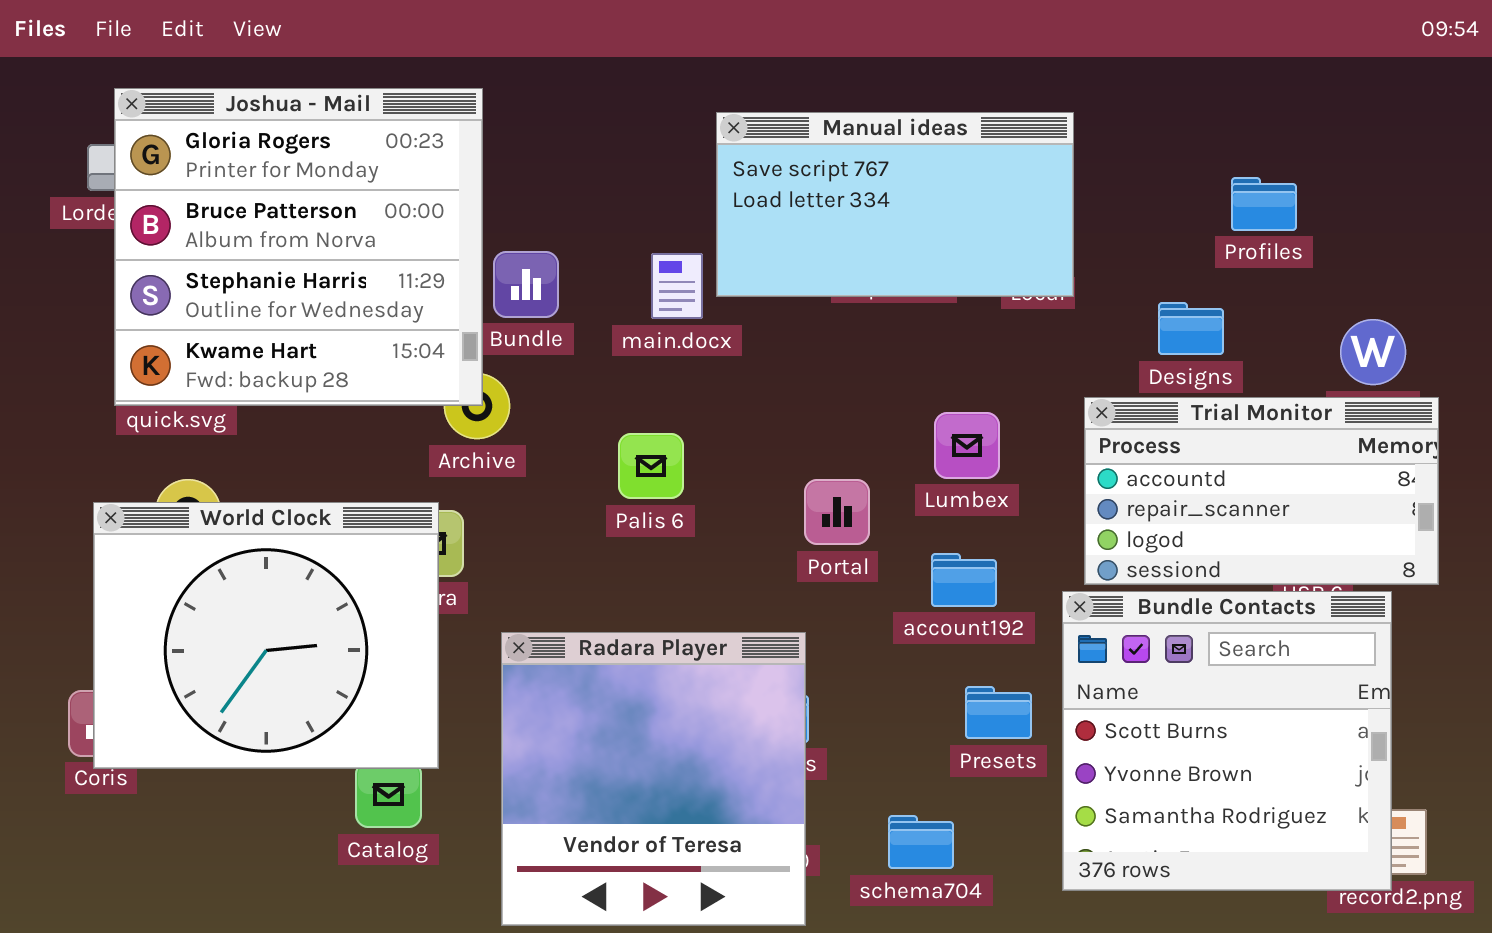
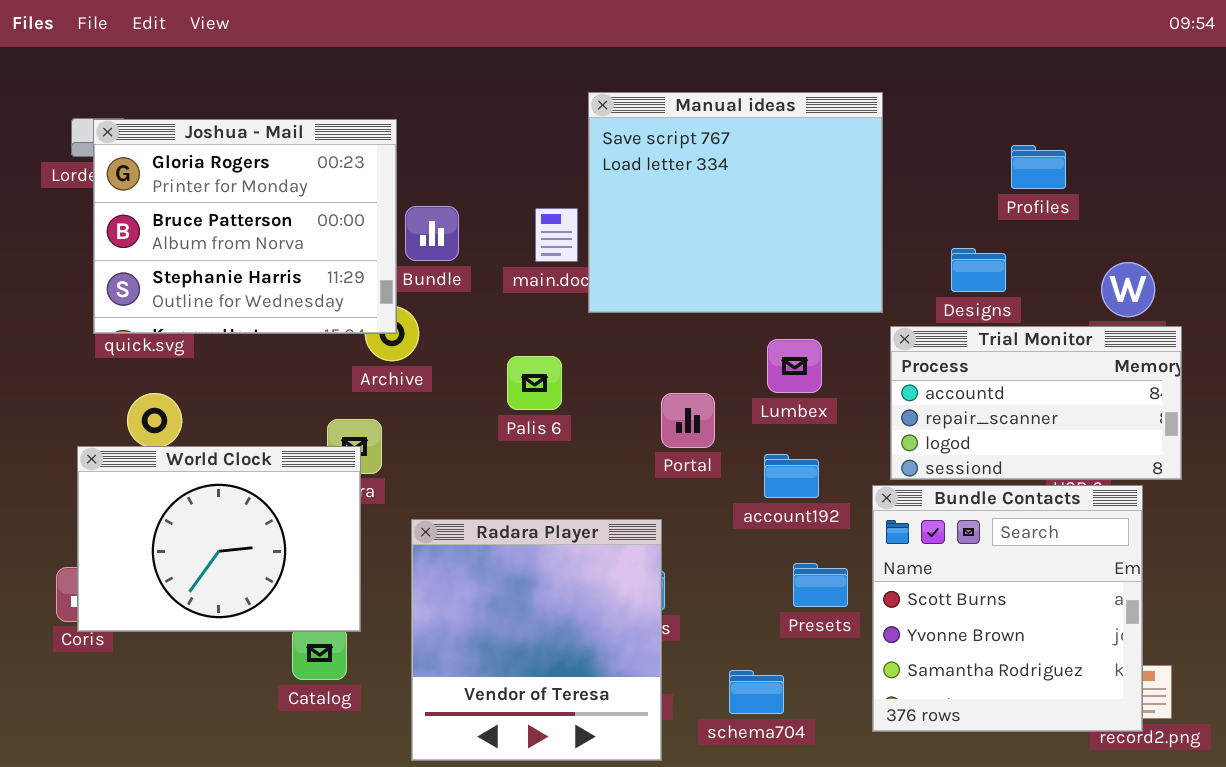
Joshua - Mail: [114,88,483,406] -> [93,119,397,334], resized
Manual ideas: [716,112,1074,297] -> [588,92,883,313], resized
World Clock: [93,502,439,769] -> [77,446,361,632], resized

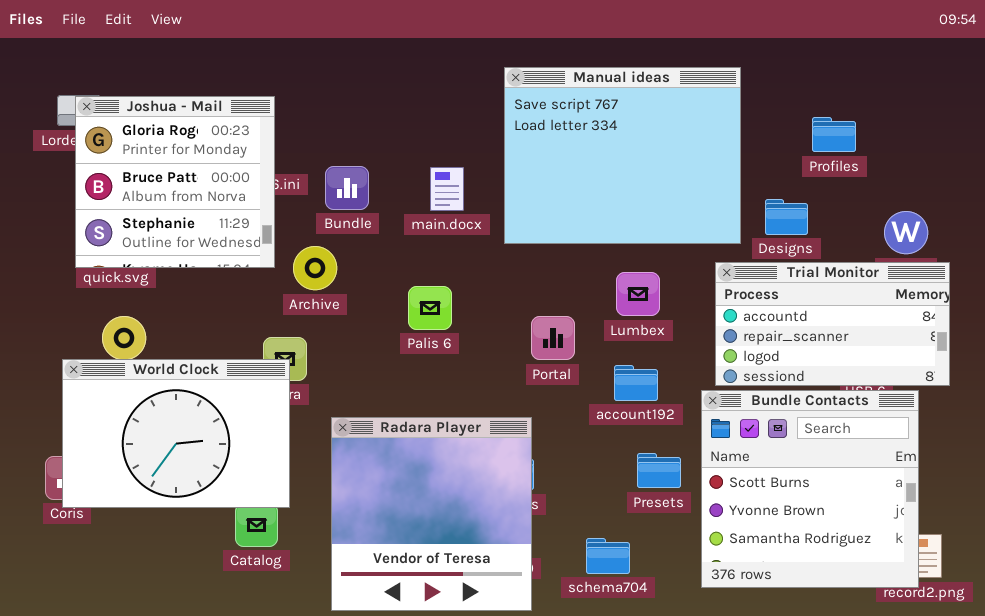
Manual ideas: [588,92,883,313] -> [504,67,741,244], moved
Joshua - Mail: [93,119,397,334] -> [75,96,275,268], resized

